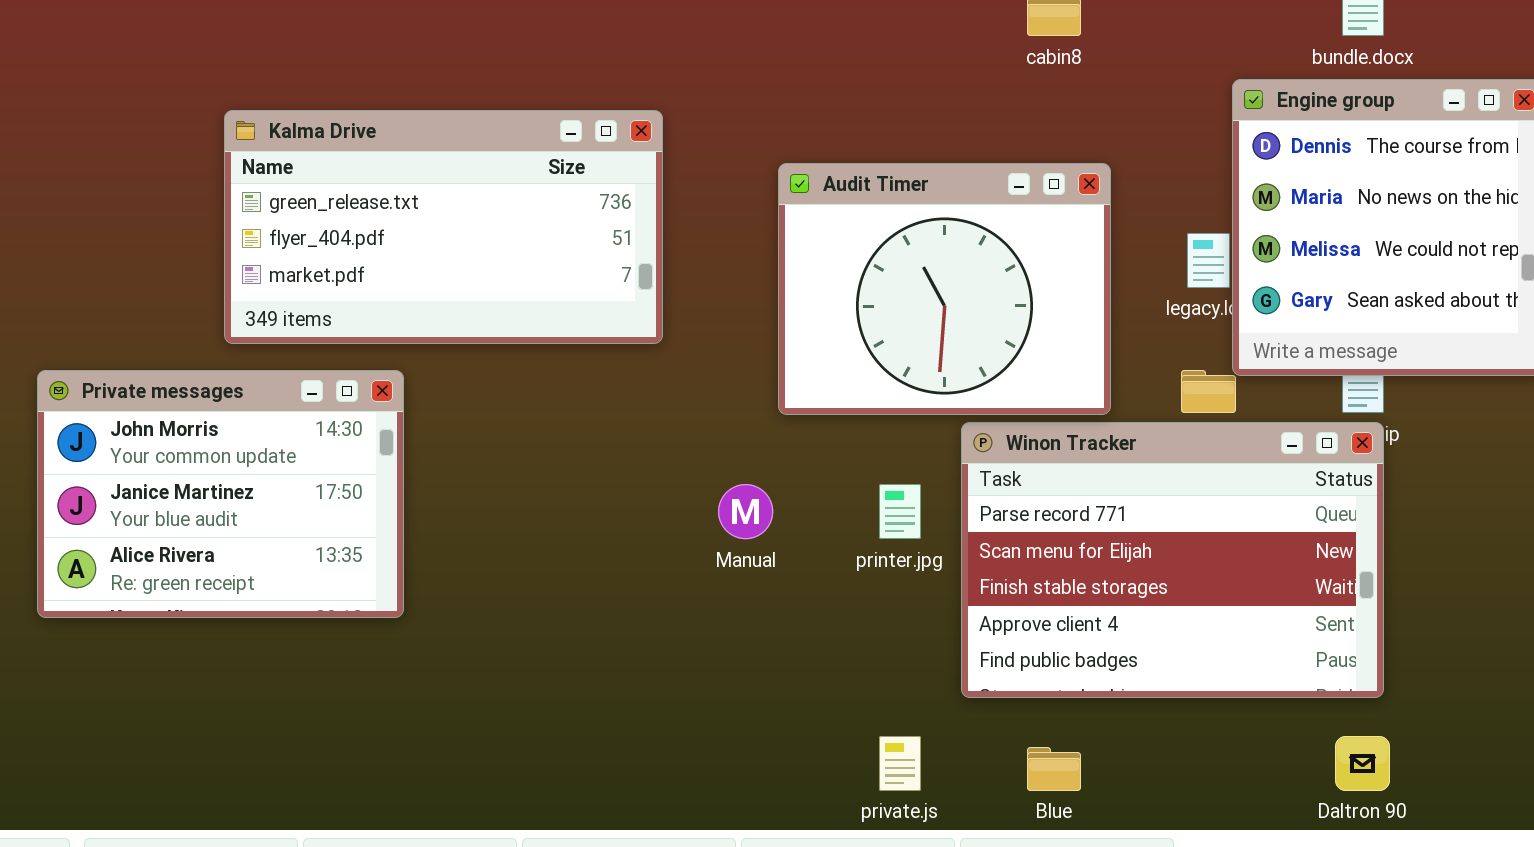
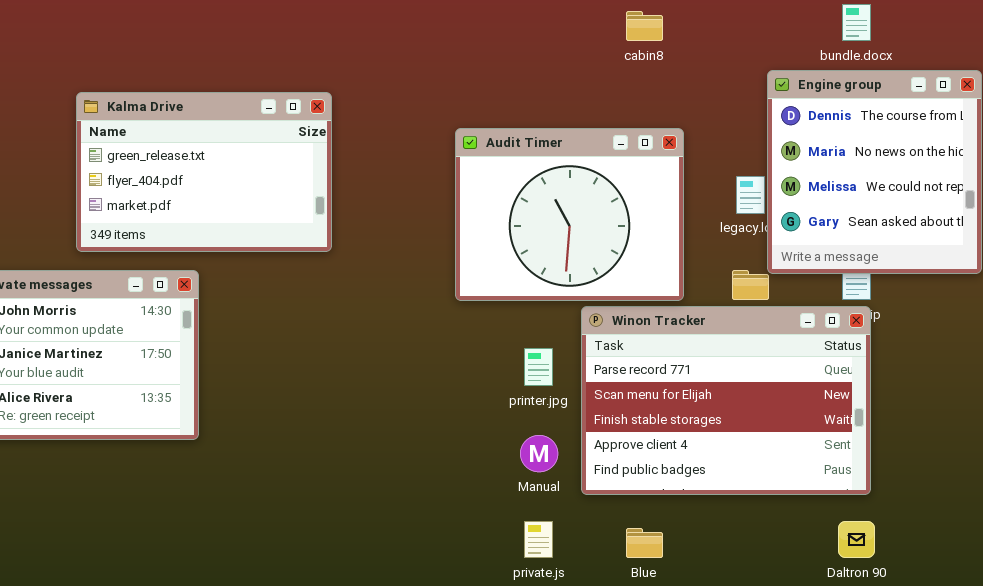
Kalma Drive: [224,110,663,344] -> [76,92,332,252], resized
Manual: [718,484,773,539] -> [520,435,558,472], moved

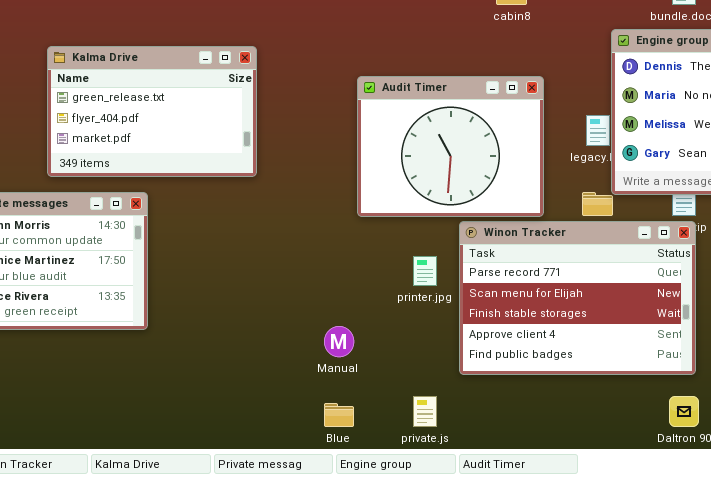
Manual: [520,435,558,472] -> [324,326,354,357], moved
Blue: [626,528,663,558] -> [324,403,354,427], moved

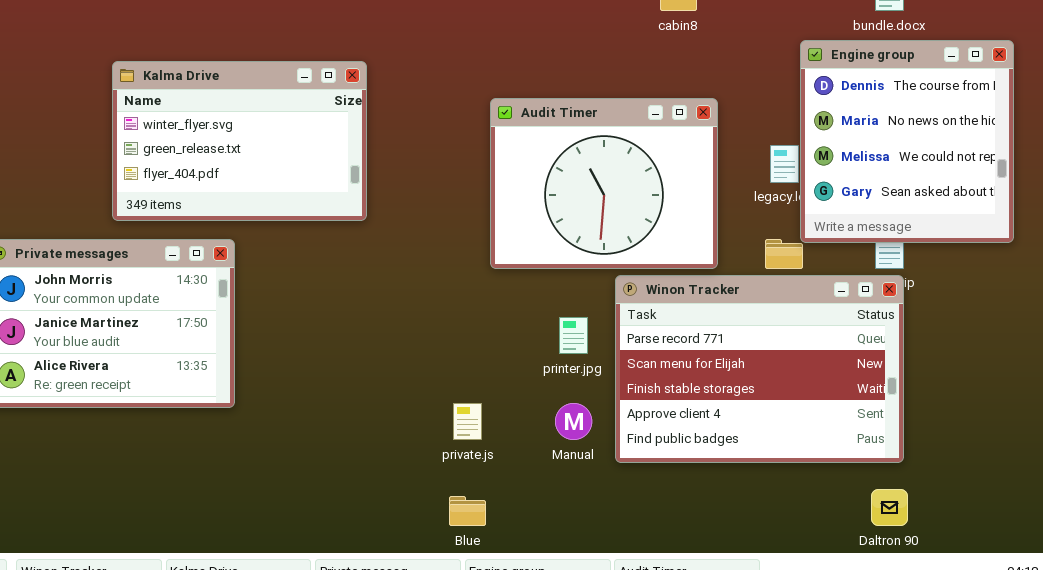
Kalma Drive: [47,46,257,177] -> [112,61,367,221], scrolled up 1 row
Manual: [324,326,354,357] -> [555,403,592,440], moved
private.js: [413,396,437,427] -> [453,403,482,440], moved

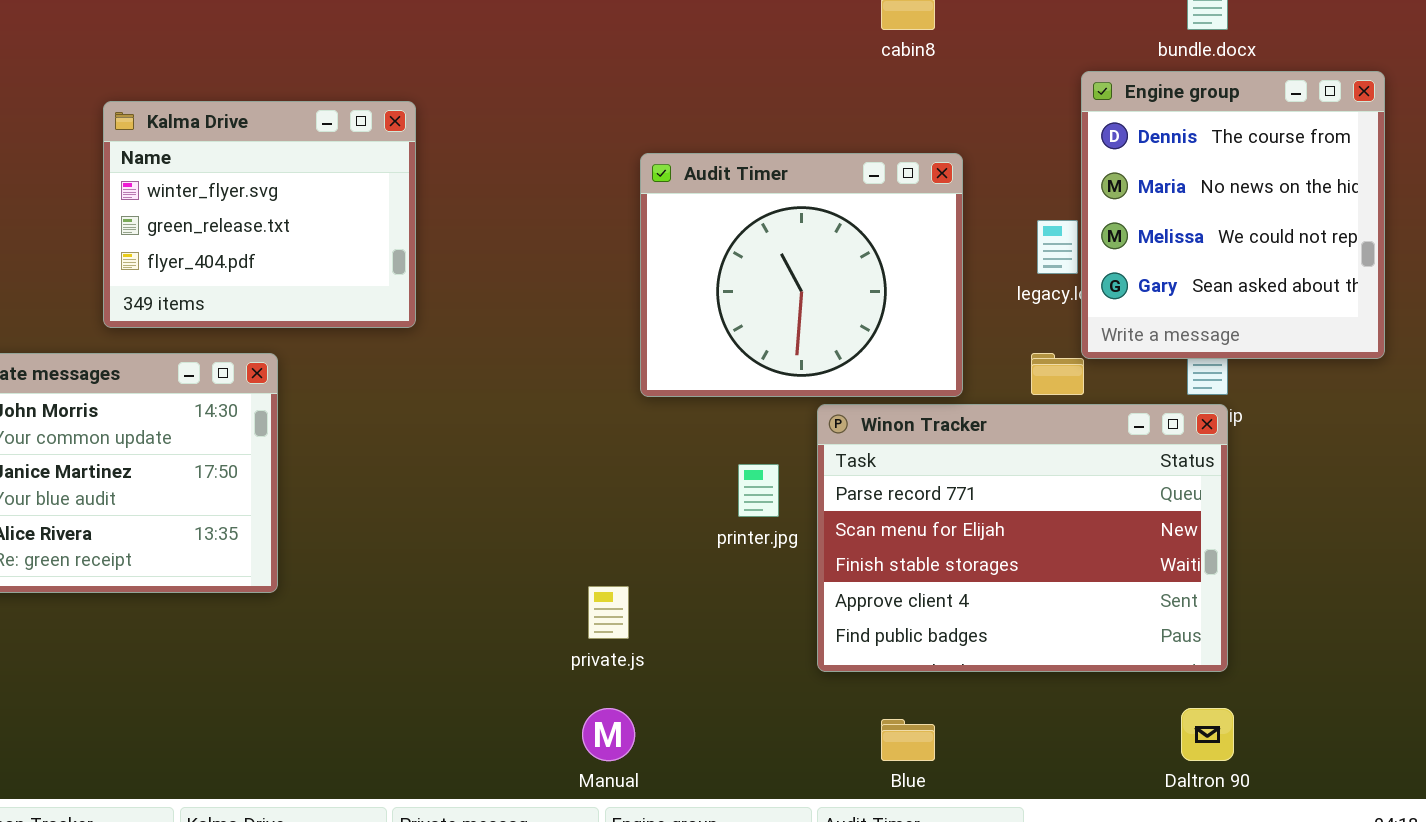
Kalma Drive: [112,61,367,221] -> [103,101,416,328], resized
Manual: [555,403,592,440] -> [582,708,635,761], moved
Blue: [449,496,486,526] -> [881,719,935,761], moved

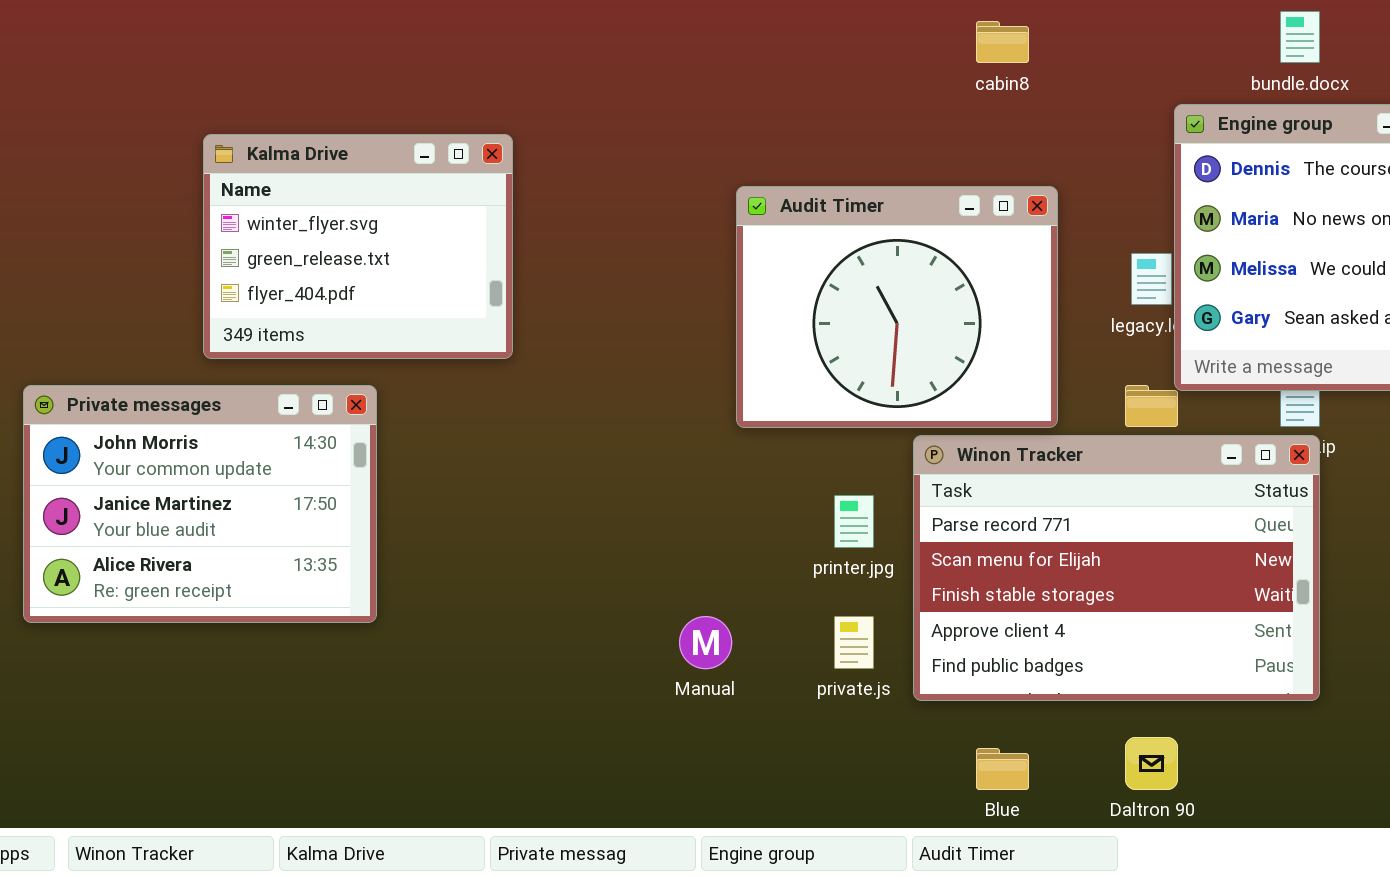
private.js: [588,586,629,639] -> [834,616,874,669], moved
Manual: [582,708,635,761] -> [679,616,732,669], moved
Daltron 90: [1181,708,1234,761] -> [1125,737,1178,790], moved

